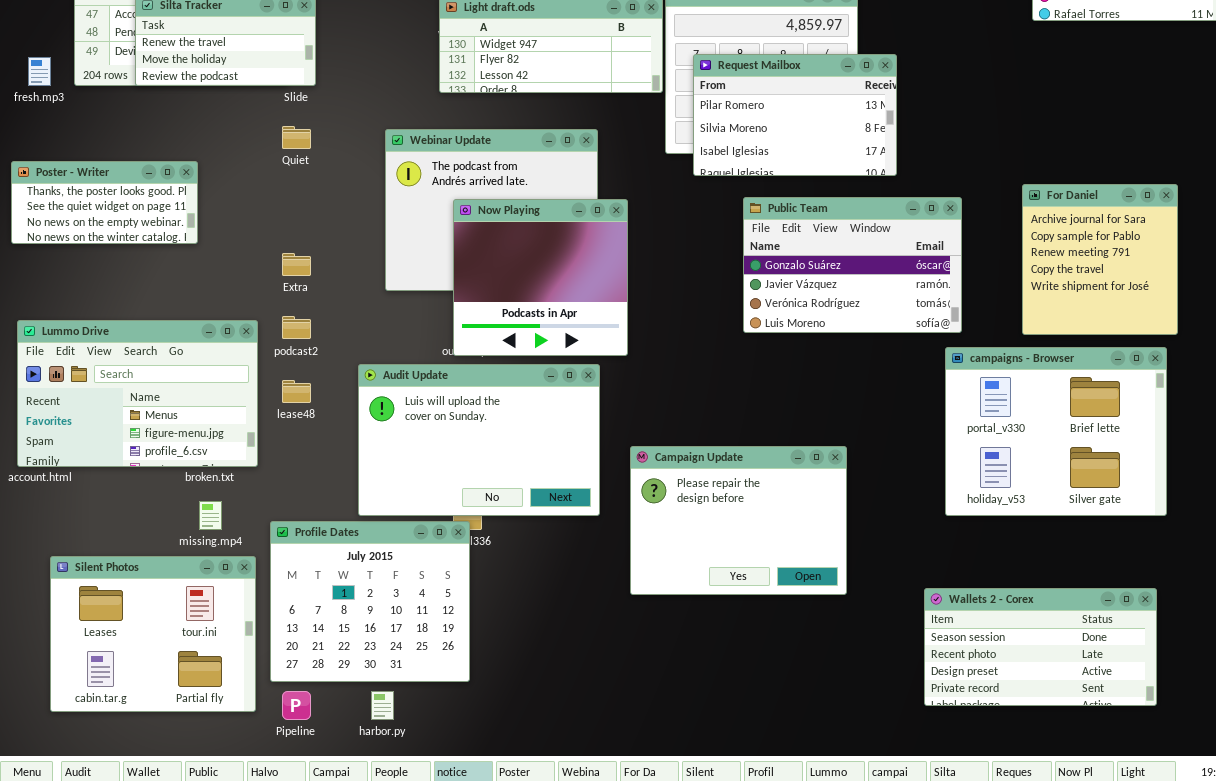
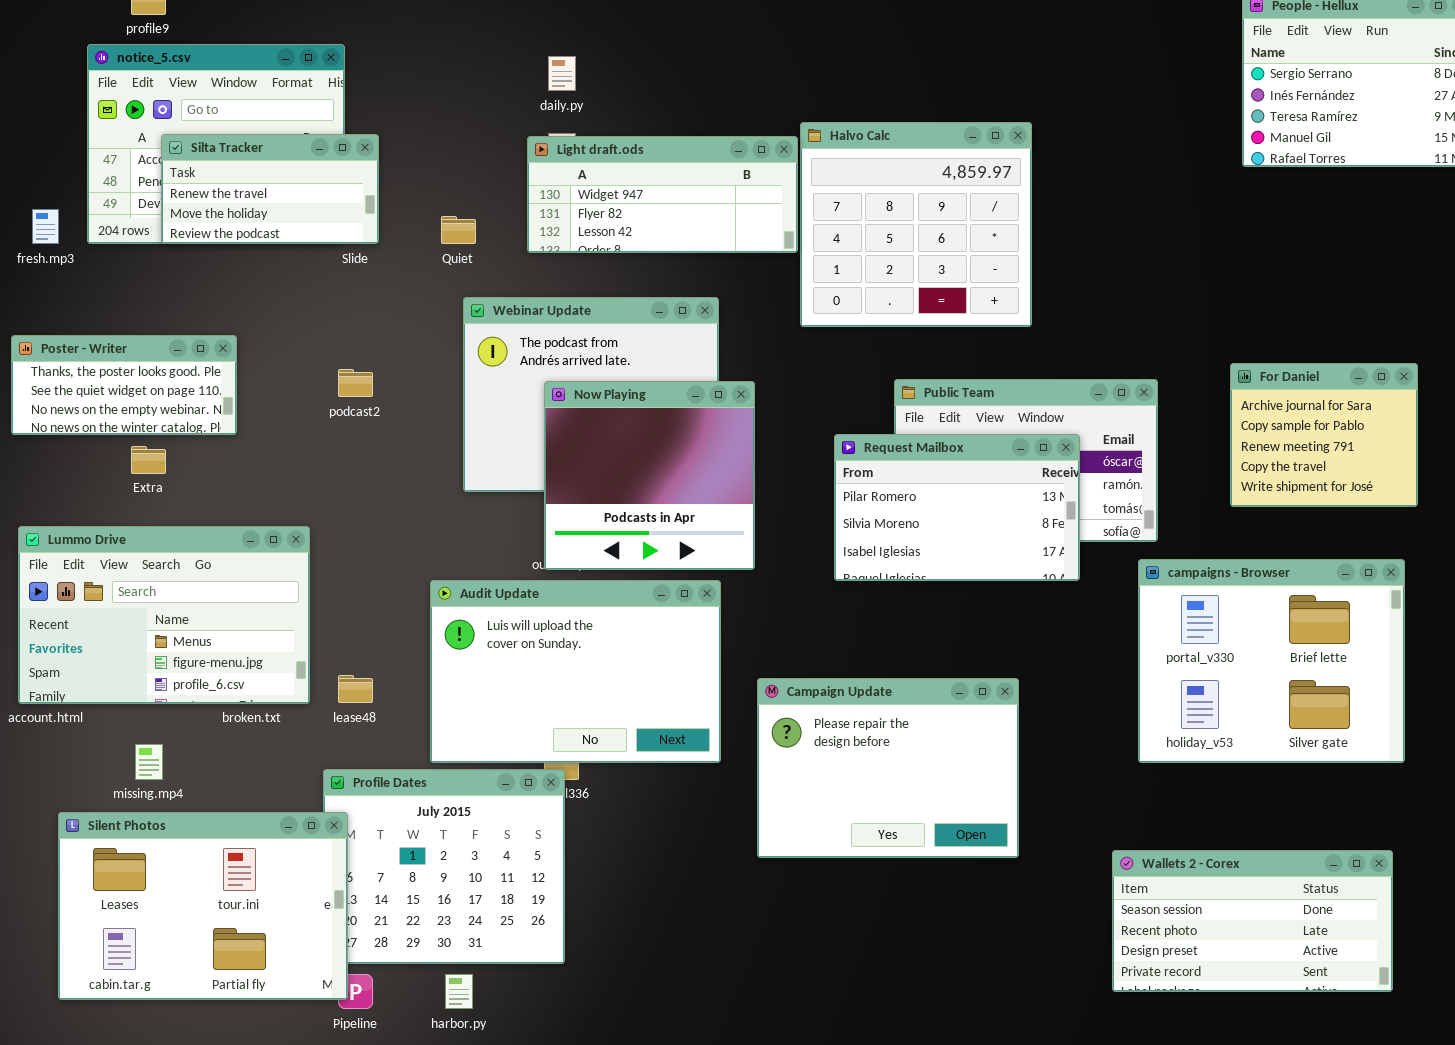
Request Mailbox: [693,54,897,176] -> [834,434,1080,581], moved
Quiet: [282,126,311,149] -> [441,216,476,244], moved
For Daniel: [1022,184,1178,335] -> [1230,363,1418,507], resized
Extra: [282,253,311,276] -> [131,446,166,474], moved
podcast2: [282,316,311,339] -> [338,369,373,397], moved
lease48: [282,380,311,403] -> [338,675,373,703], moved
missing.mp4: [199,501,222,530] -> [135,744,163,780], moved
Silent Photos: [50,556,256,712] -> [58,812,348,1000], resized

